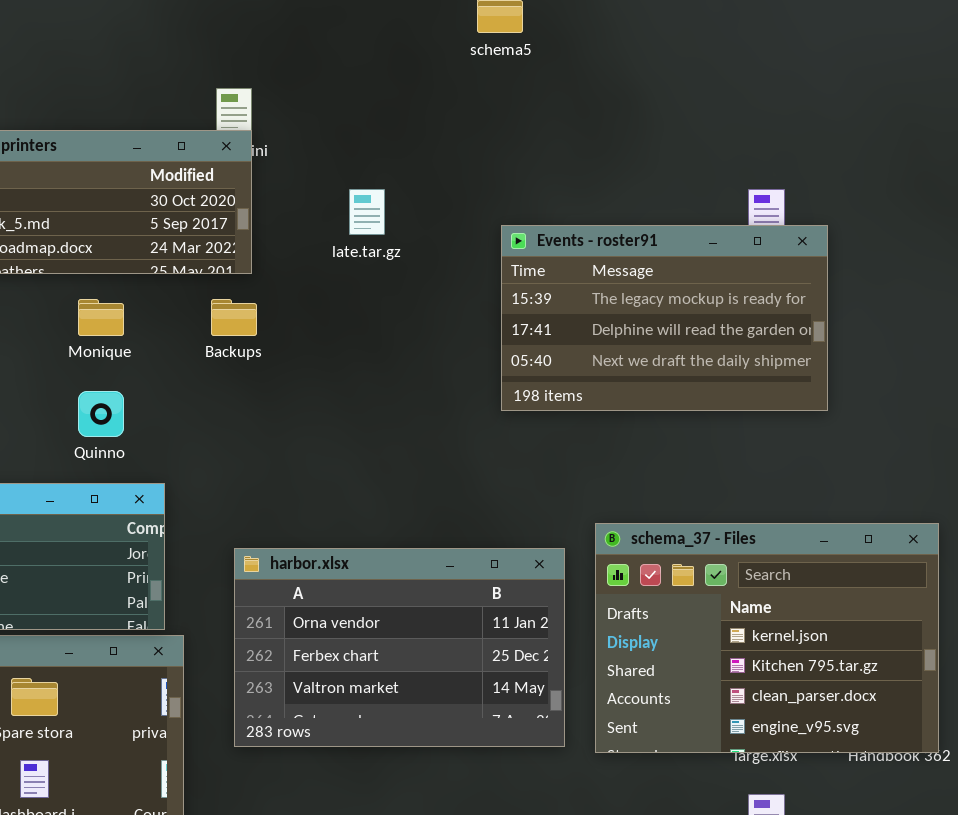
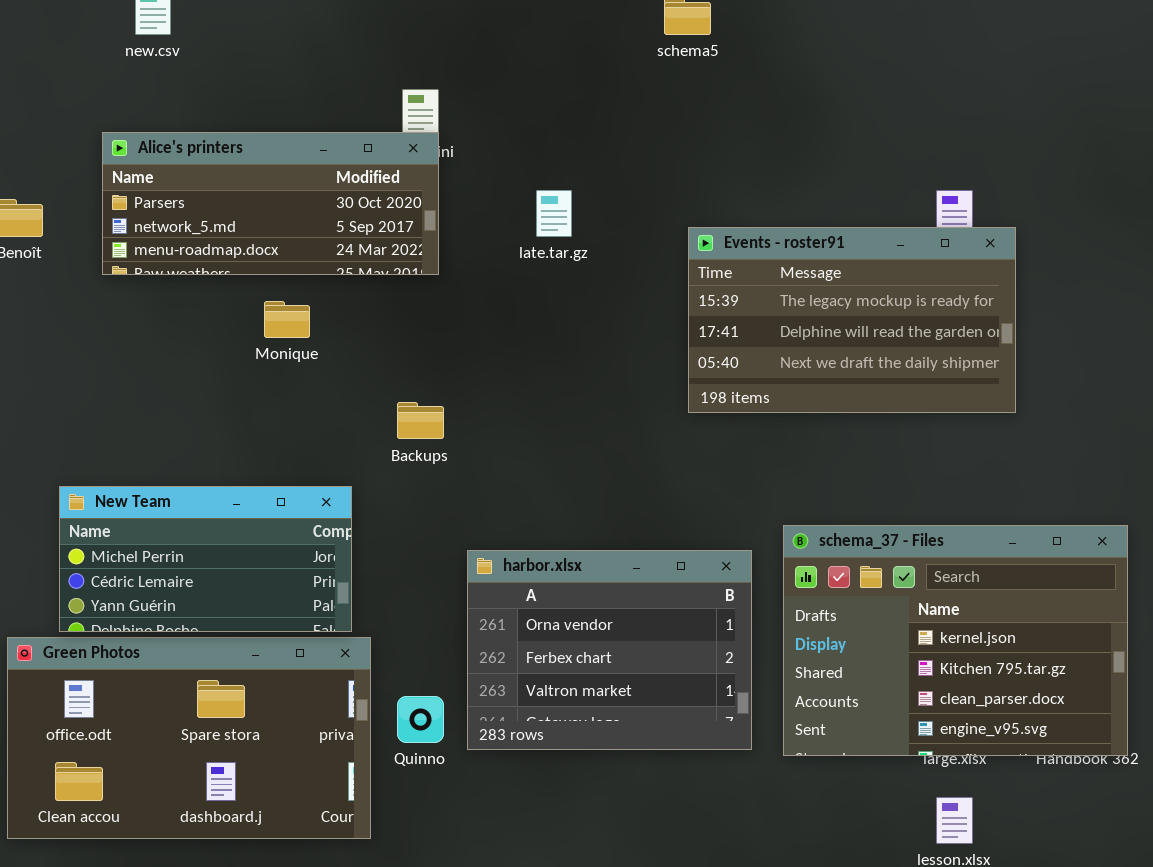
Backups: [211,299,257,336] -> [397,402,444,439], moved
Quinno: [78,391,124,437] -> [397,696,444,743], moved
harbor.xlsx: [234,548,565,747] -> [467,550,752,750], resized

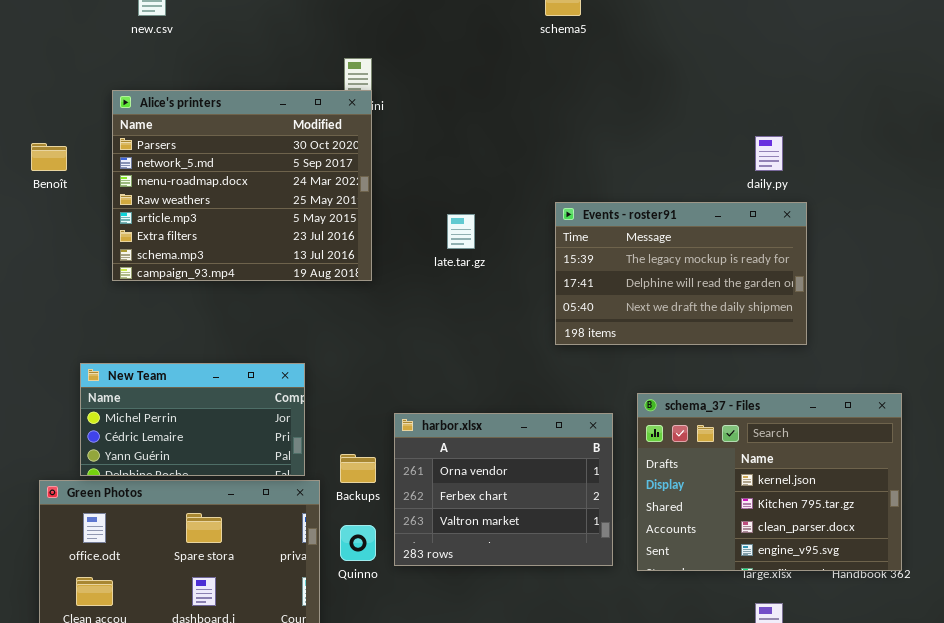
Alice's printers: [102,132,439,275] -> [112,90,372,281], resized
late.tar.gz: [536,190,572,237] -> [447,214,475,249], moved
Events - roster91: [688,227,1016,413] -> [555,202,807,345], moved
Backups: [397,402,444,439] -> [340,454,376,483], moved

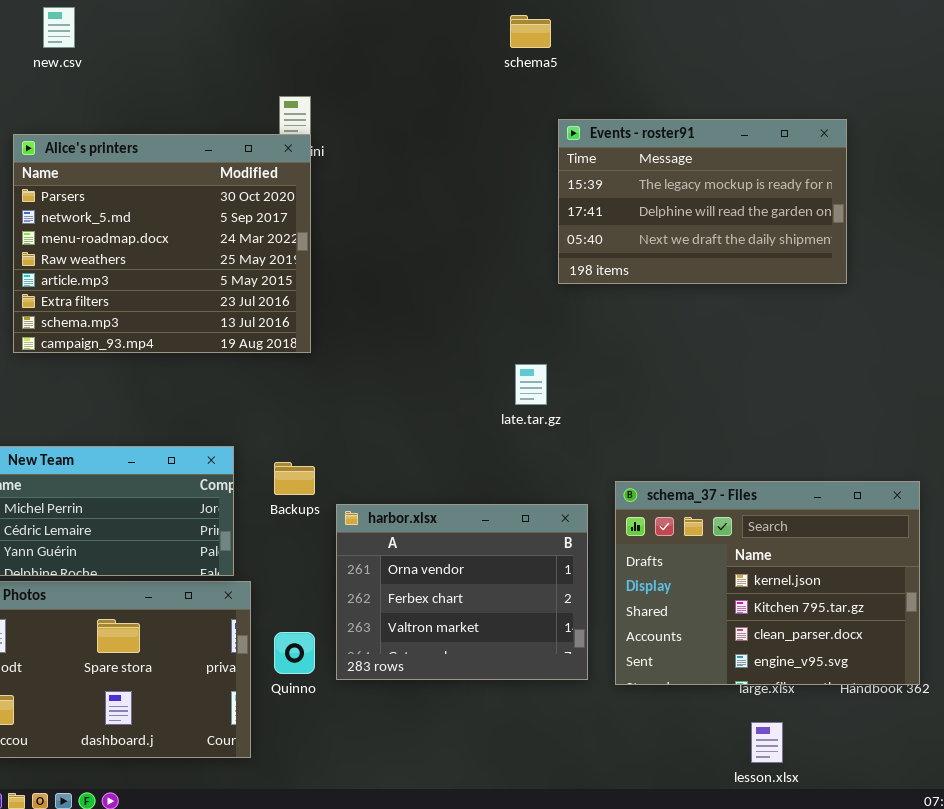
Events - roster91: [555,202,807,345] -> [558,119,847,284], moved
late.tar.gz: [447,214,475,249] -> [515,364,547,405], moved
Backups: [340,454,376,483] -> [274,462,315,495], moved

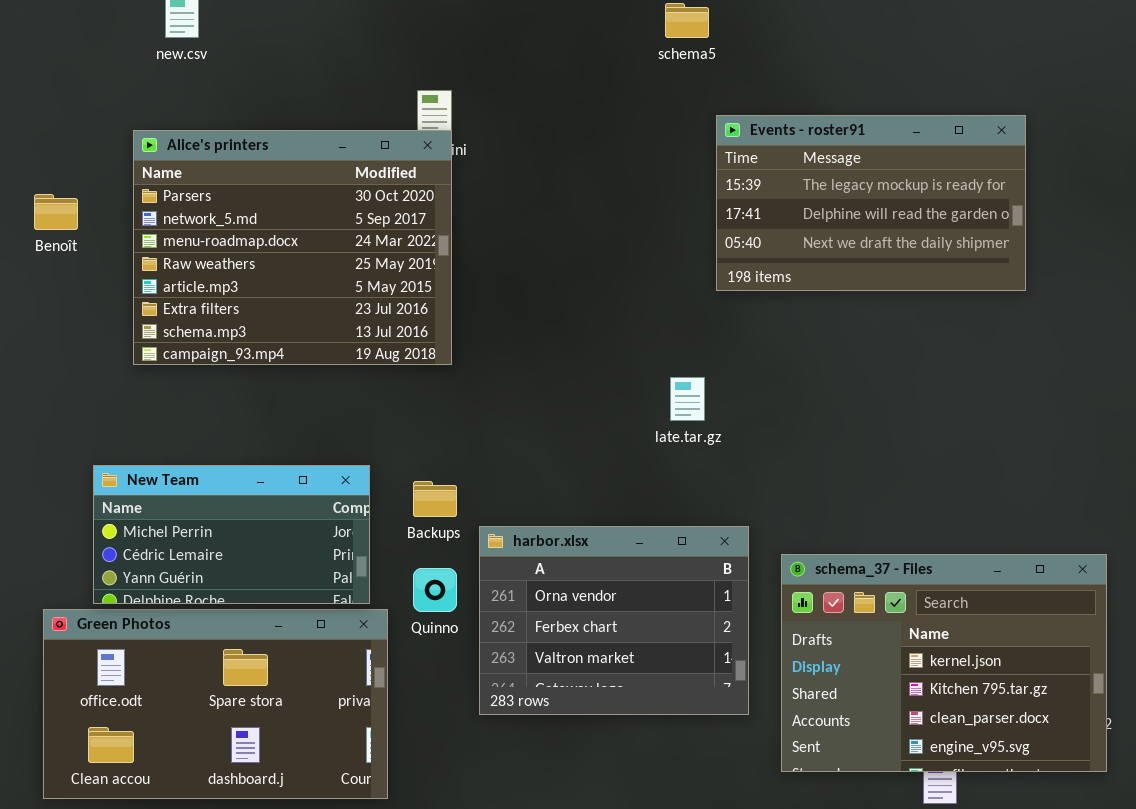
schema_37 - Files: [615,481,920,685] -> [781,554,1107,772], moved
Quinno: [274,632,315,674] -> [413,568,457,612], moved

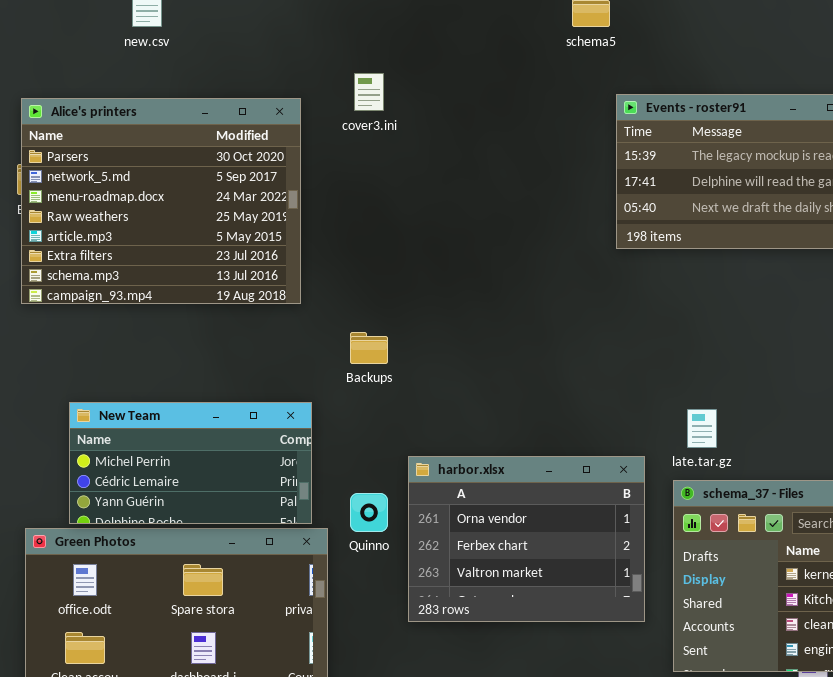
Alice's printers: [133,130,452,365] -> [21,98,301,304], moved
late.tar.gz: [670,377,705,421] -> [687,409,717,448], moved
Backups: [413,481,457,517] -> [350,332,388,364], moved

